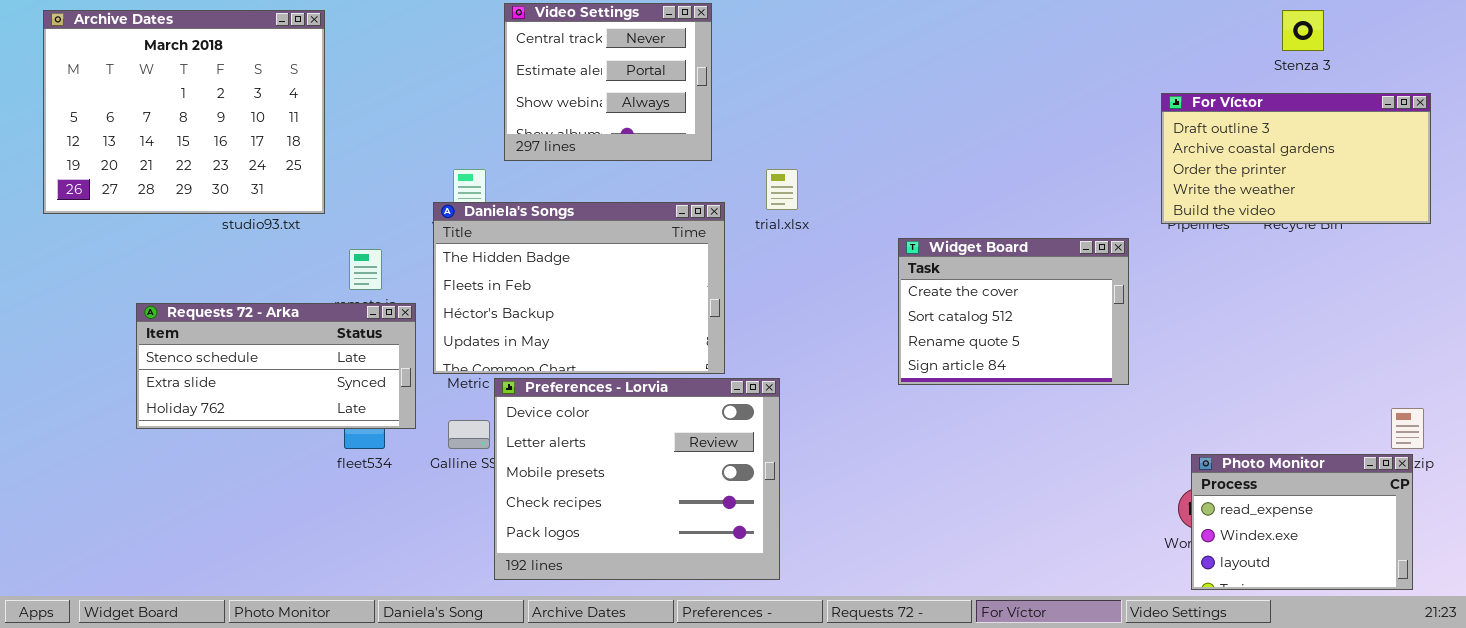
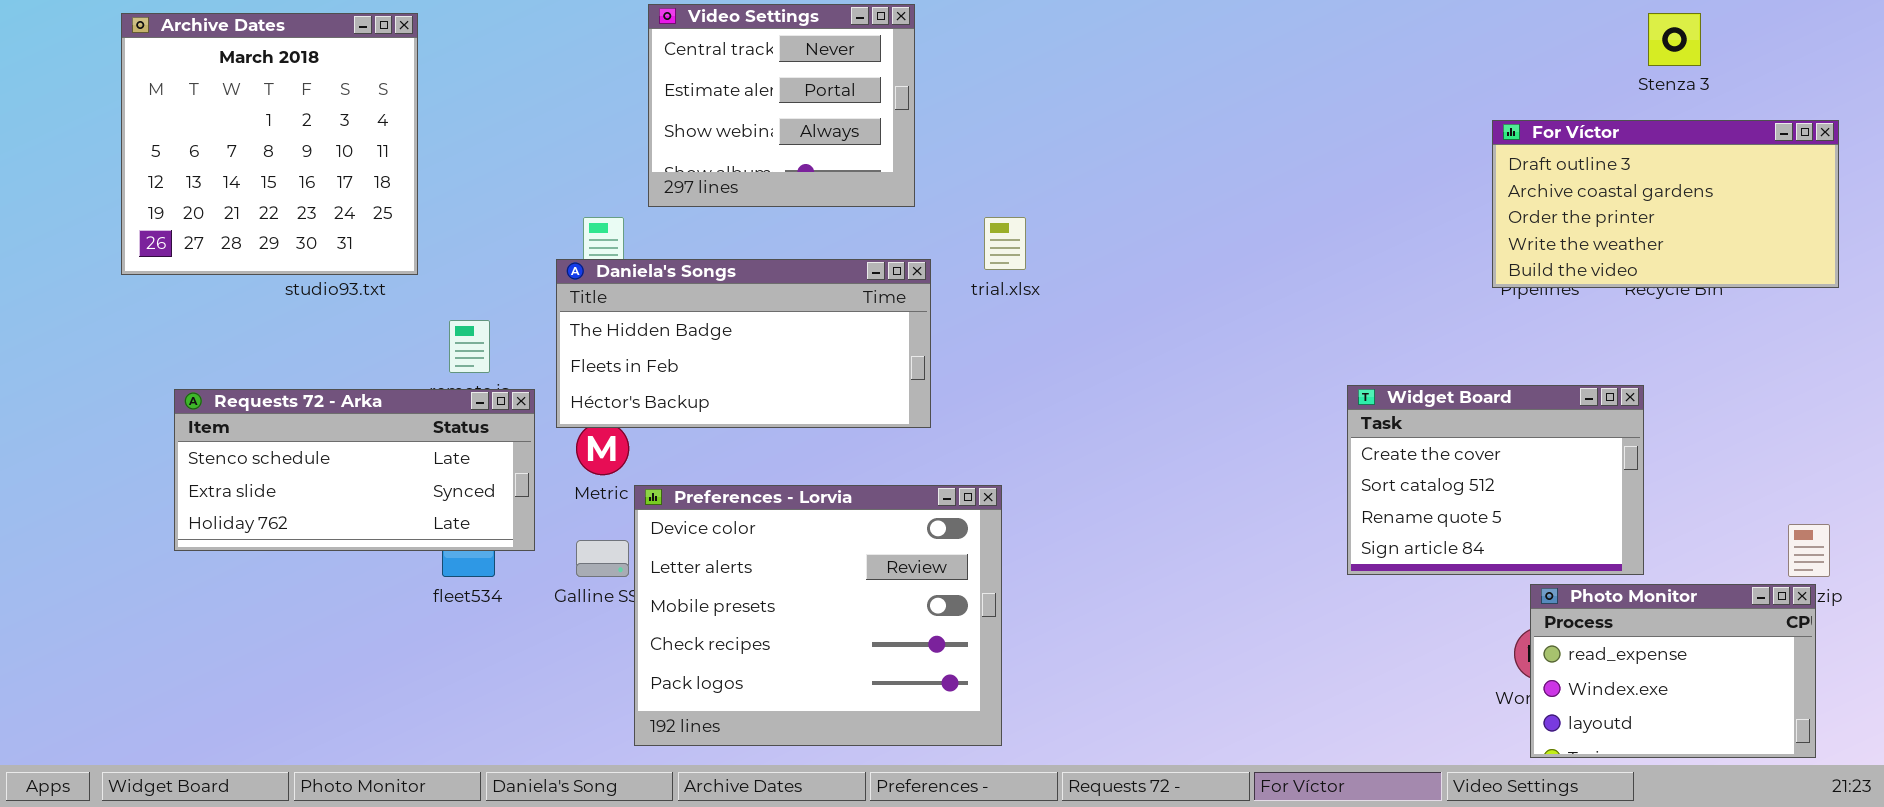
Archive Dates: [43,10,325,214] -> [121,13,418,275], resized
Daniela's Songs: [433,202,725,374] -> [556,259,931,428], resized
Widget Board: [898,238,1129,385] -> [1347,385,1644,575], moved

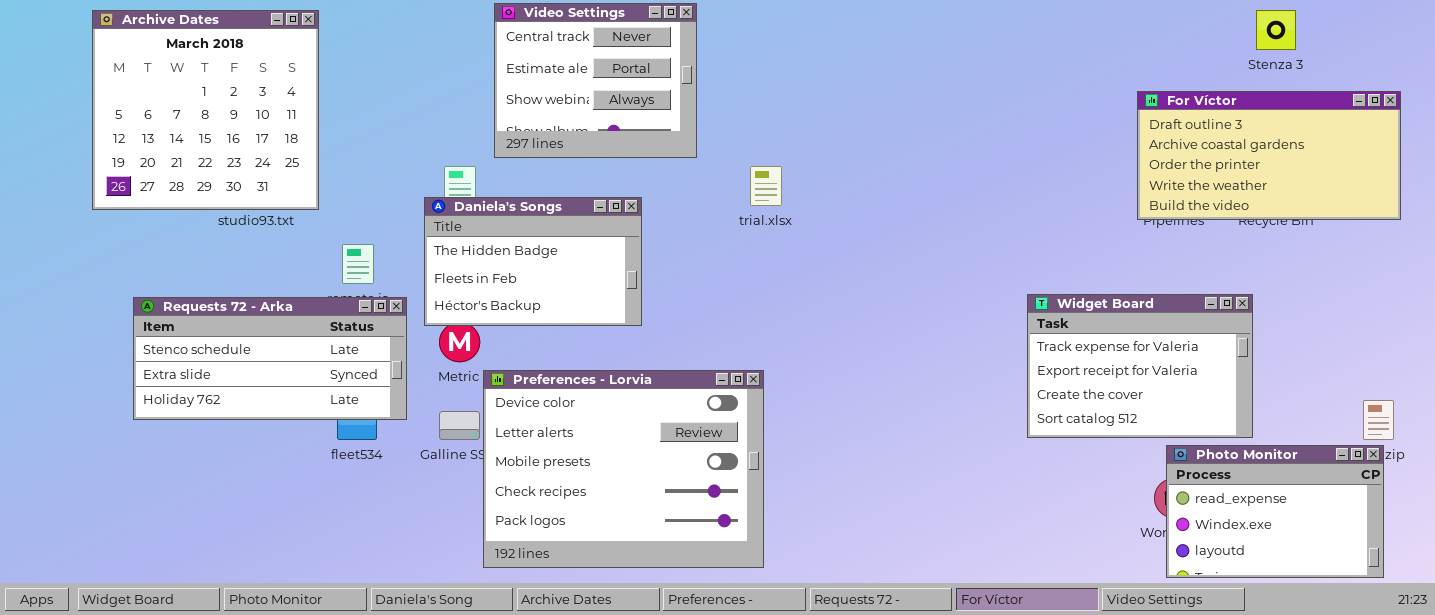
Daniela's Songs: [556,259,931,428] -> [424,197,642,326], resized
Widget Board: [1347,385,1644,575] -> [1027,294,1253,438], scrolled up 2 rows

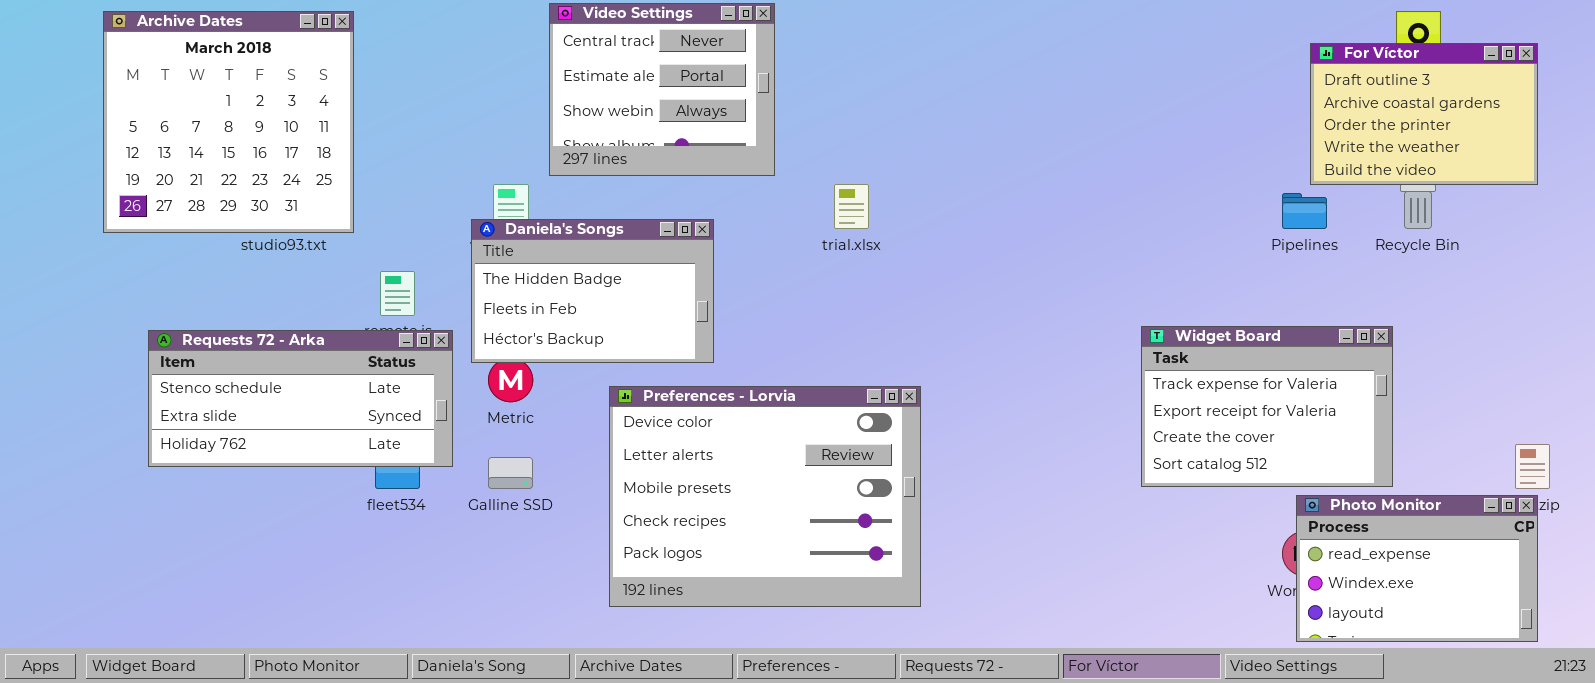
For Víctor: [1137,91,1401,220] -> [1310,43,1538,185], moved, resized
Preferences - Lorvia: [483,370,764,568] -> [609,386,921,607], moved

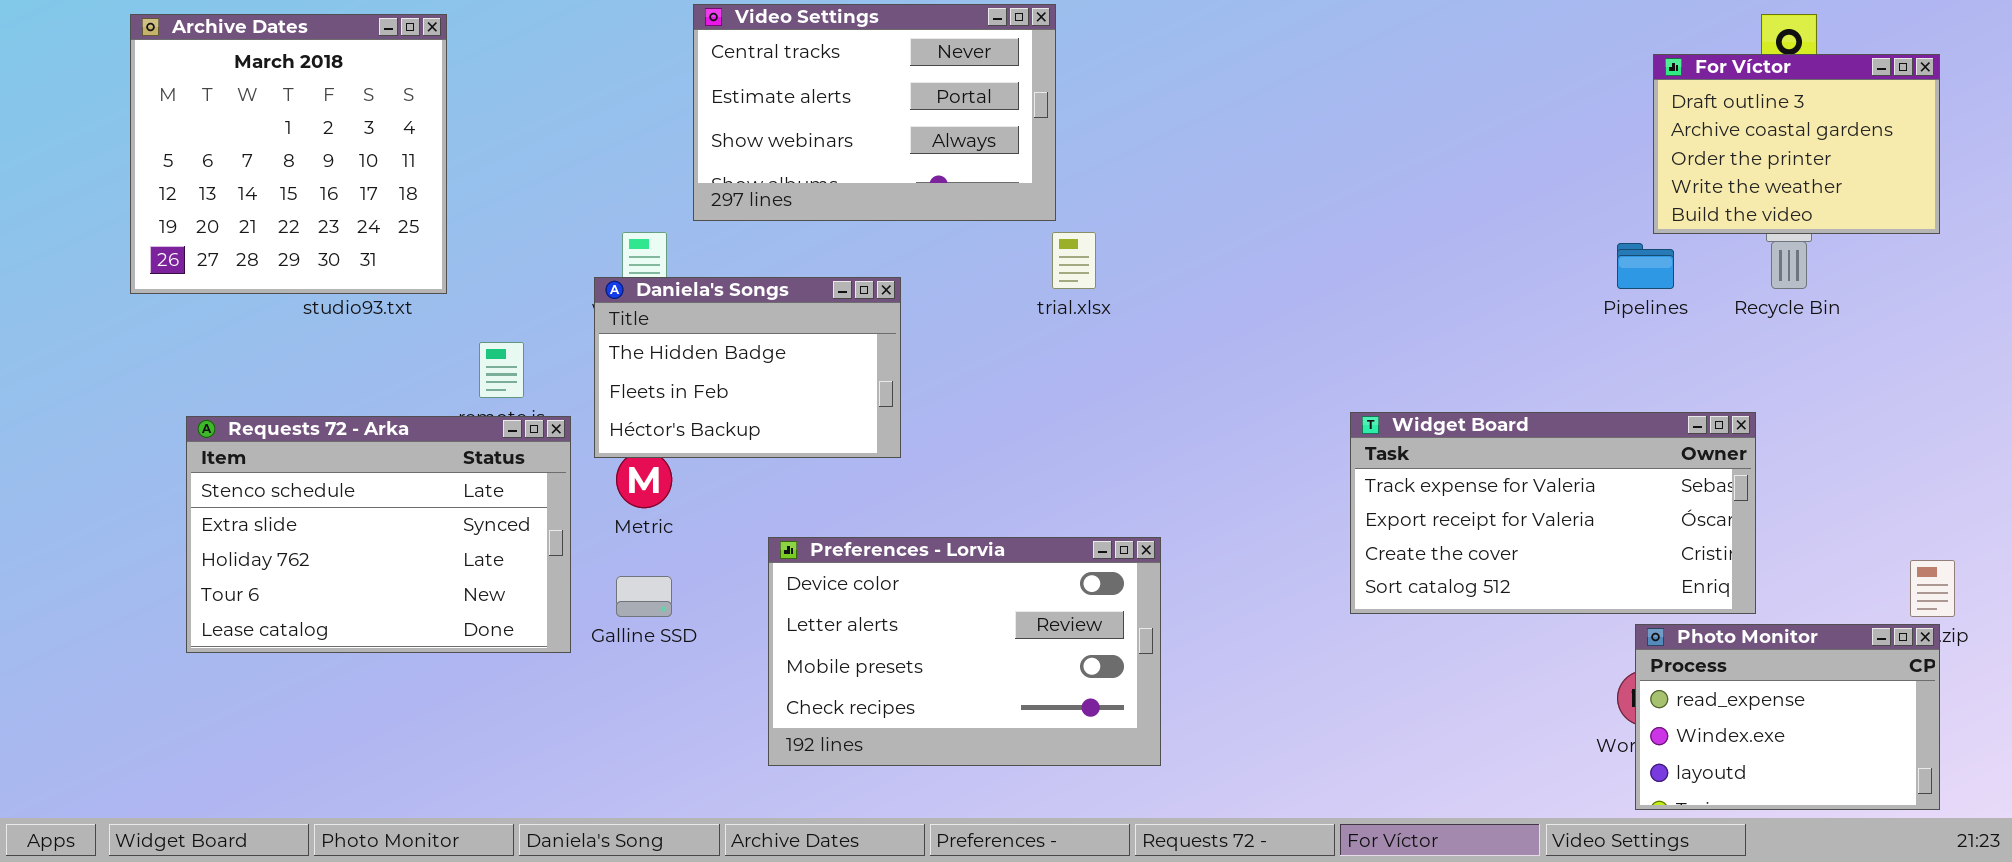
Video Settings: [549,3,775,176] -> [693,4,1056,221], resized
Widget Board: [1141,326,1393,487] -> [1350,412,1756,614], resized
Requests 72 - Arka: [148,330,453,467] -> [186,416,571,653], resized
Preferences - Lorvia: [609,386,921,607] -> [768,537,1161,766], resized

